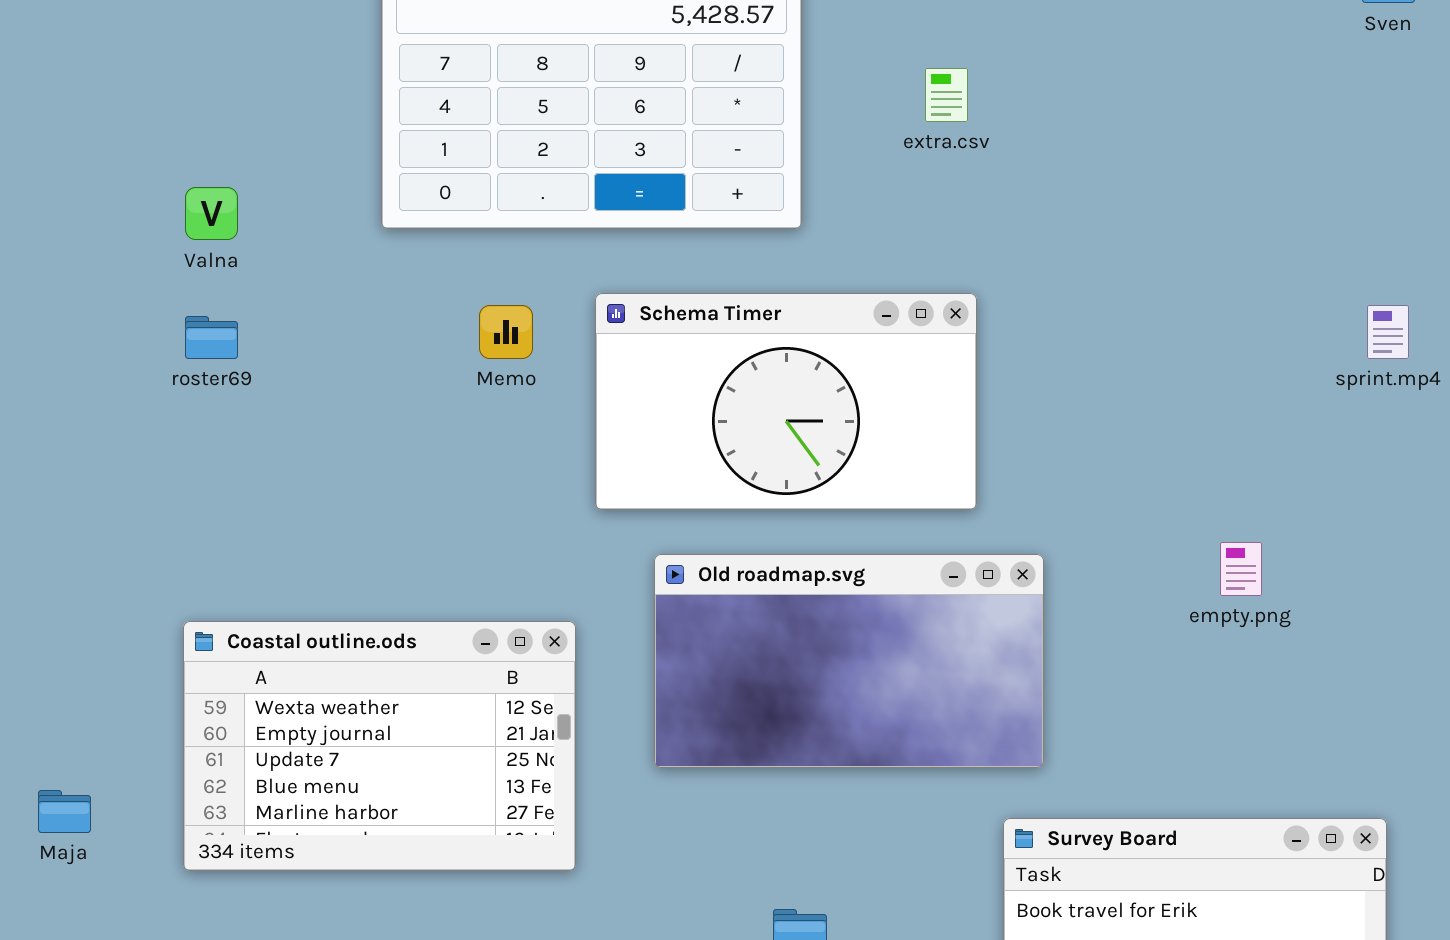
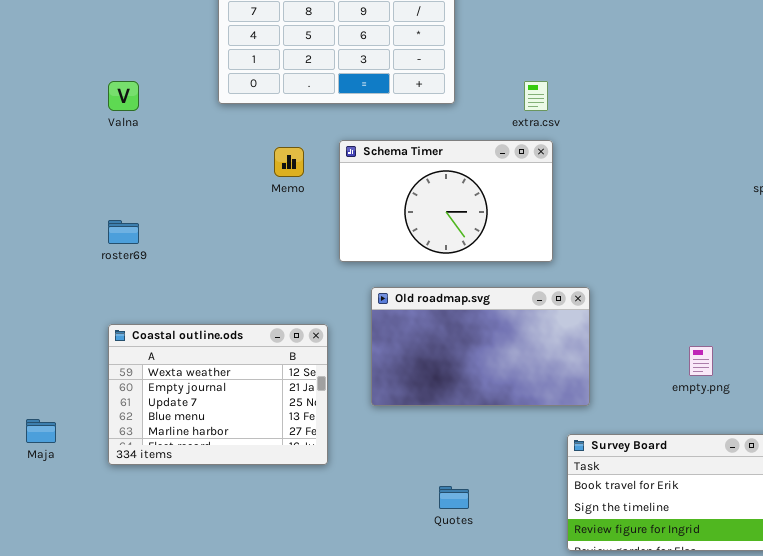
extra.csv: [925,68,968,122] -> [524,81,548,111], moved
roster69: [185,316,238,359] -> [108,220,139,244], moved
empty.png: [1220,542,1262,596] -> [689,346,713,376], moved

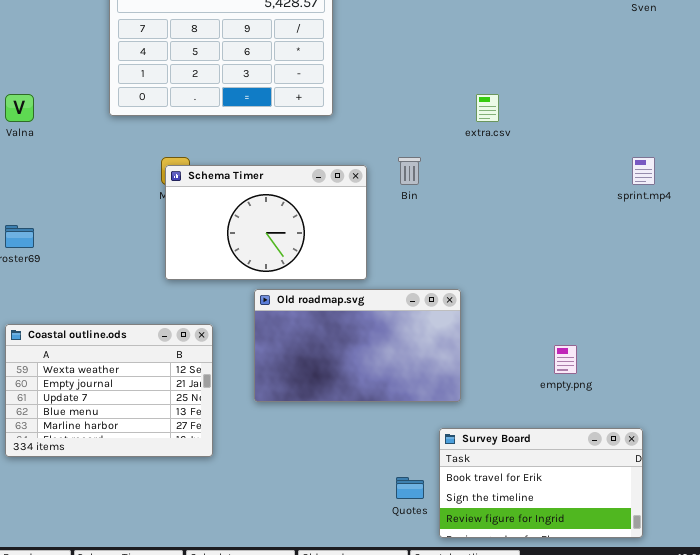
extra.csv: [524,81,548,111] -> [476,94,499,122], moved
Schema Timer: [339,140,553,262] -> [165,165,367,280], moved
Quotes: [439,486,469,509] -> [396,477,424,499], moved

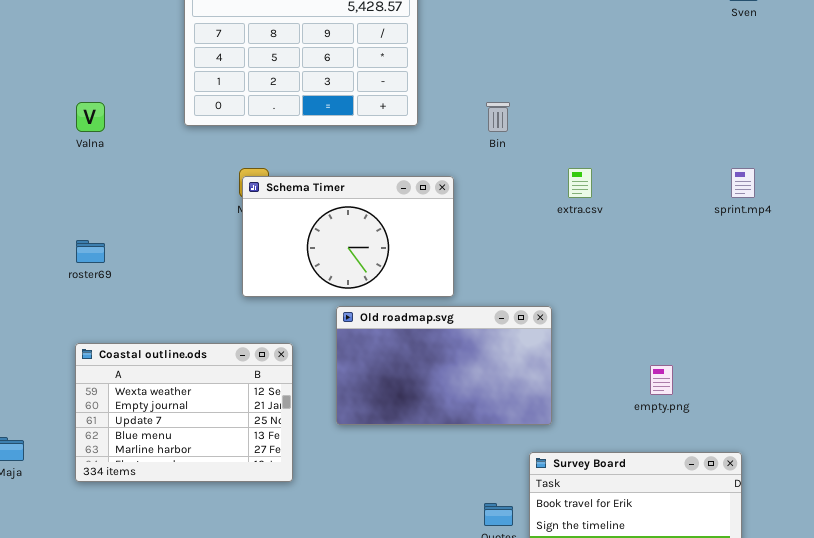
extra.csv: [476,94,499,122] -> [568,168,592,198], moved
Bin: [398,157,421,185] -> [486,102,510,132], moved

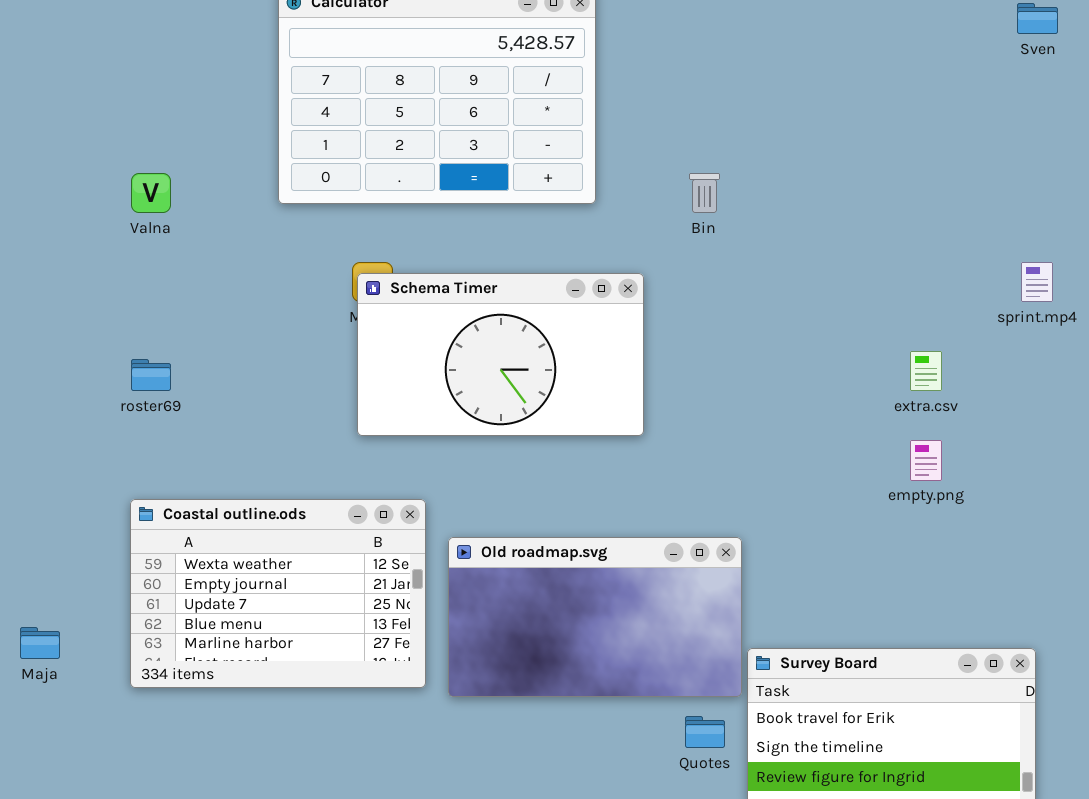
extra.csv: [568,168,592,198] -> [910,351,942,391], moved
Old roadmap.svg: [336,306,552,425] -> [448,537,742,697], moved
empty.png: [650,365,673,395] -> [910,440,942,481], moved

